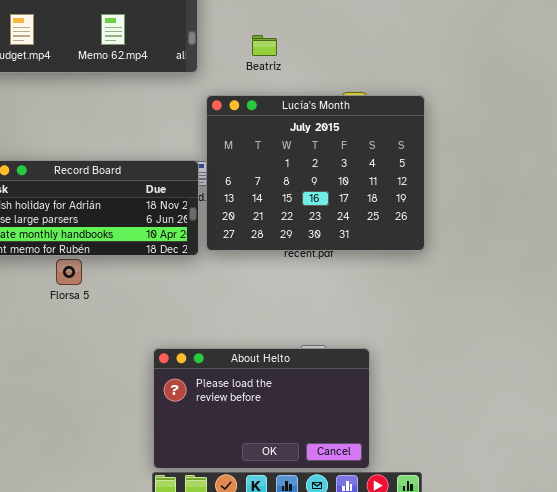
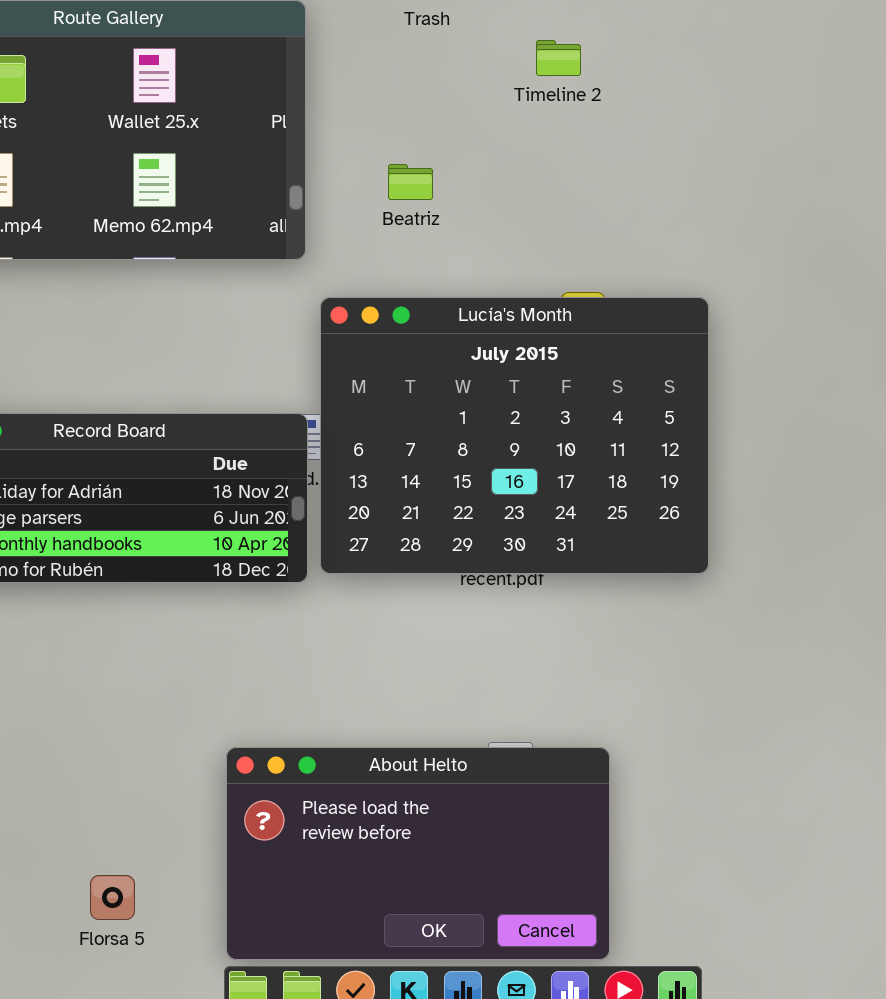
Beatriz: [252,35,277,56] -> [388,164,433,200], moved
Florsa 5: [56,259,82,285] -> [90,875,135,920], moved

